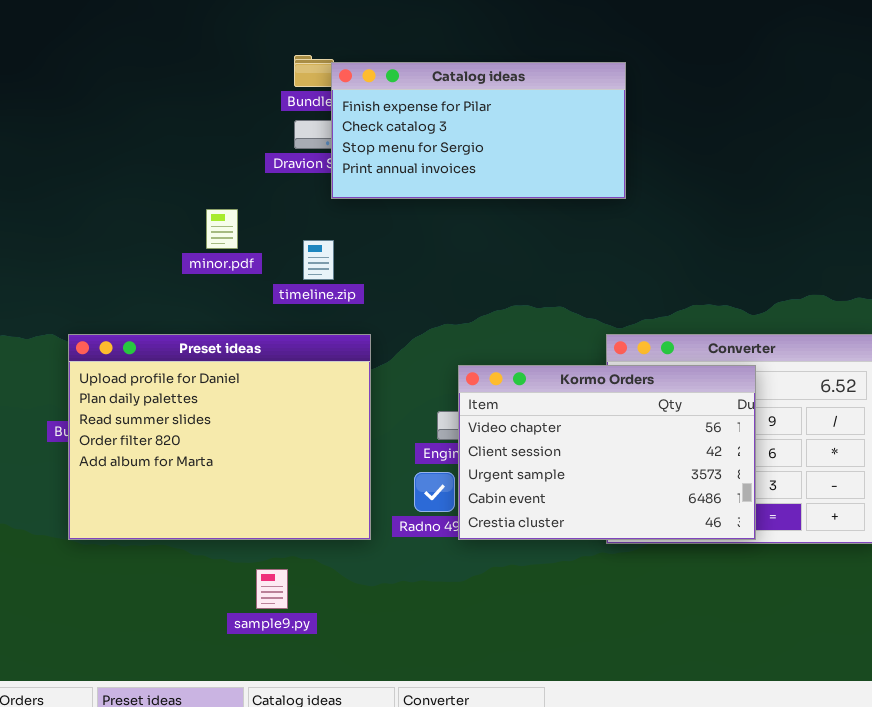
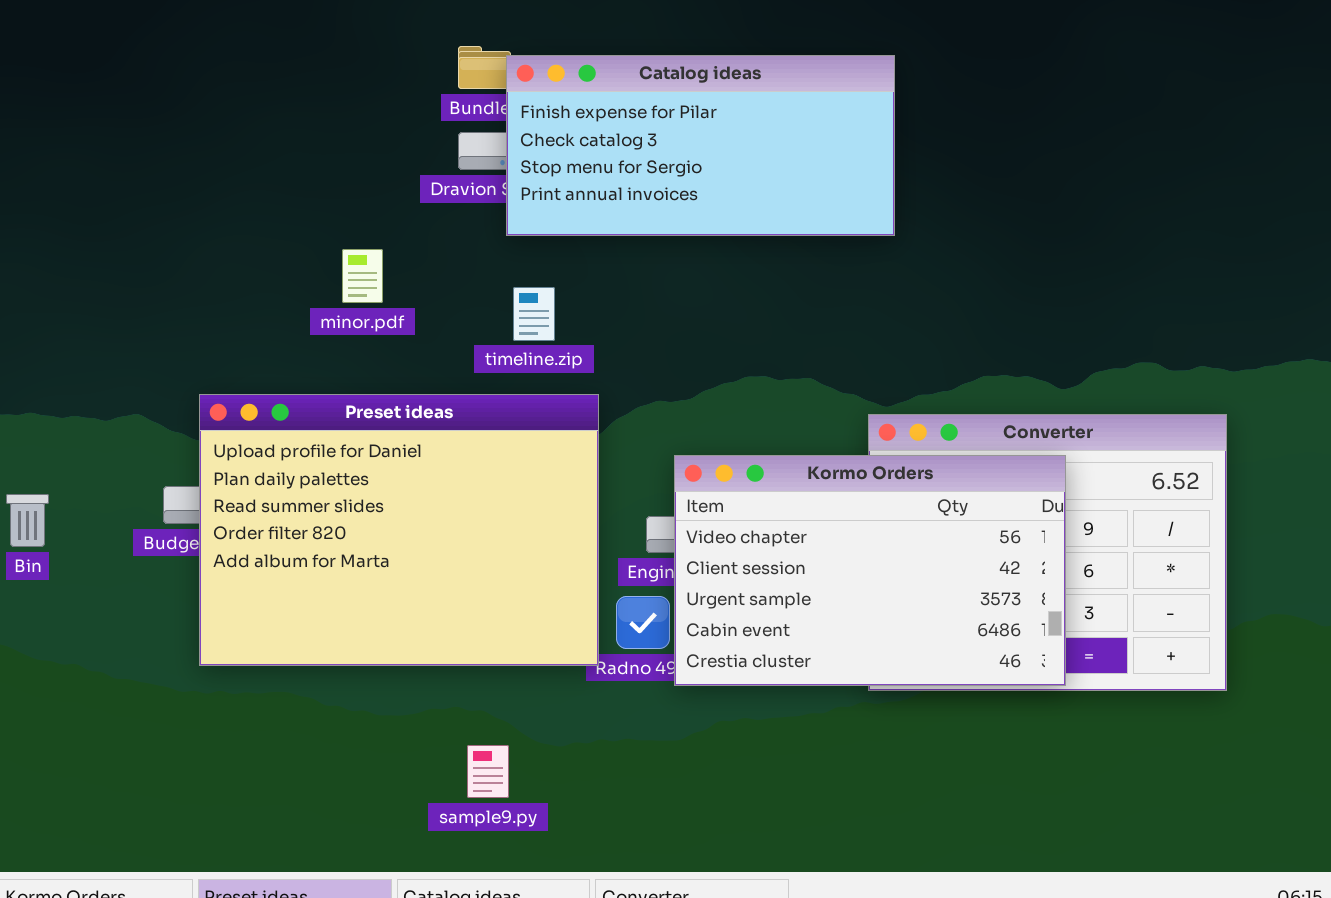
timeline.zip: [303,240,334,280] -> [513,287,555,341], moved
Preset ideas: [68,334,371,540] -> [199,394,599,666], moved
sample9.py: [256,569,288,609] -> [467,745,509,798], moved

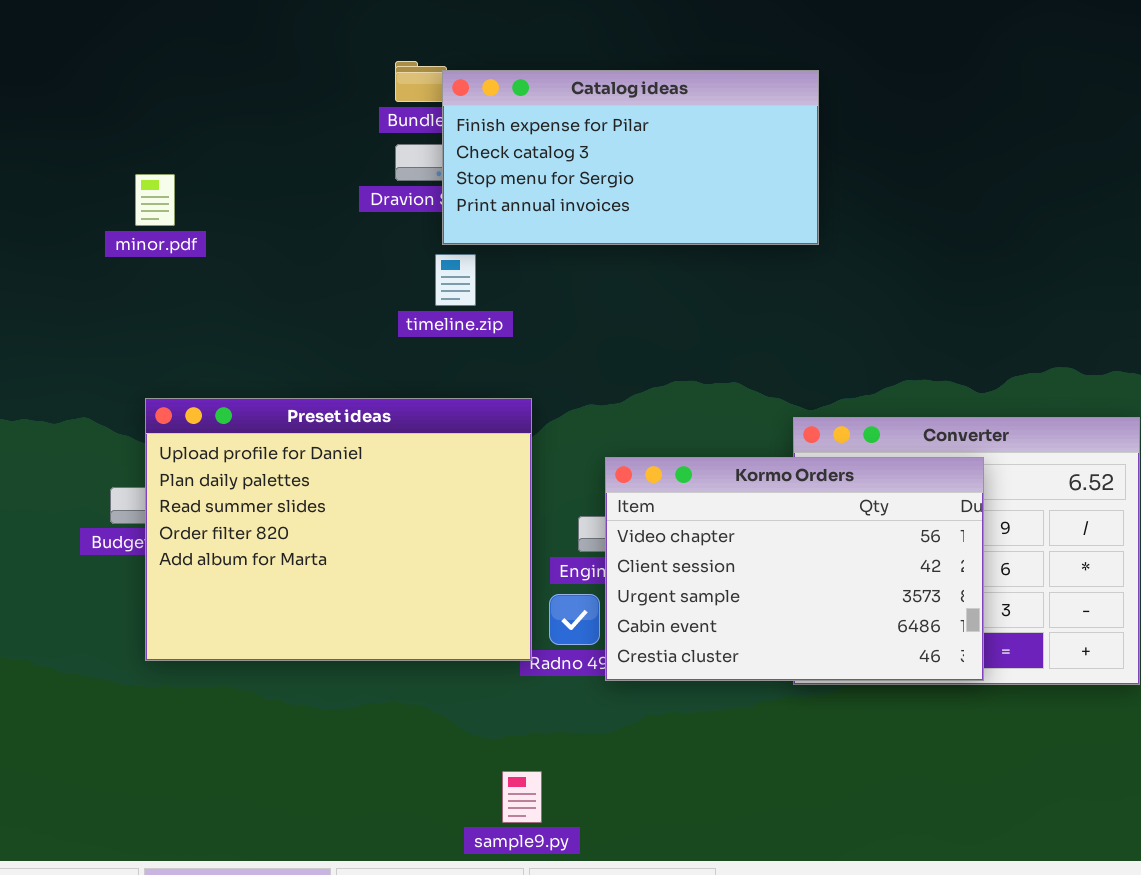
minor.pdf: [342,249,383,303] -> [135,174,175,226], moved
timeline.zip: [513,287,555,341] -> [435,254,476,306], moved
sample9.py: [467,745,509,798] -> [502,771,542,823], moved

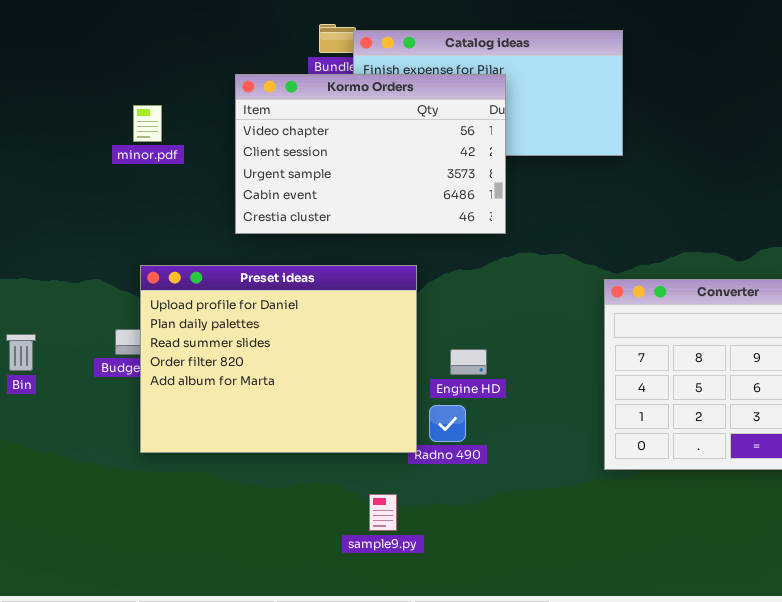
Kormo Orders: [605,457,984,681] -> [235,74,506,234], moved
sample9.py: [502,771,542,823] -> [369,494,397,531], moved

